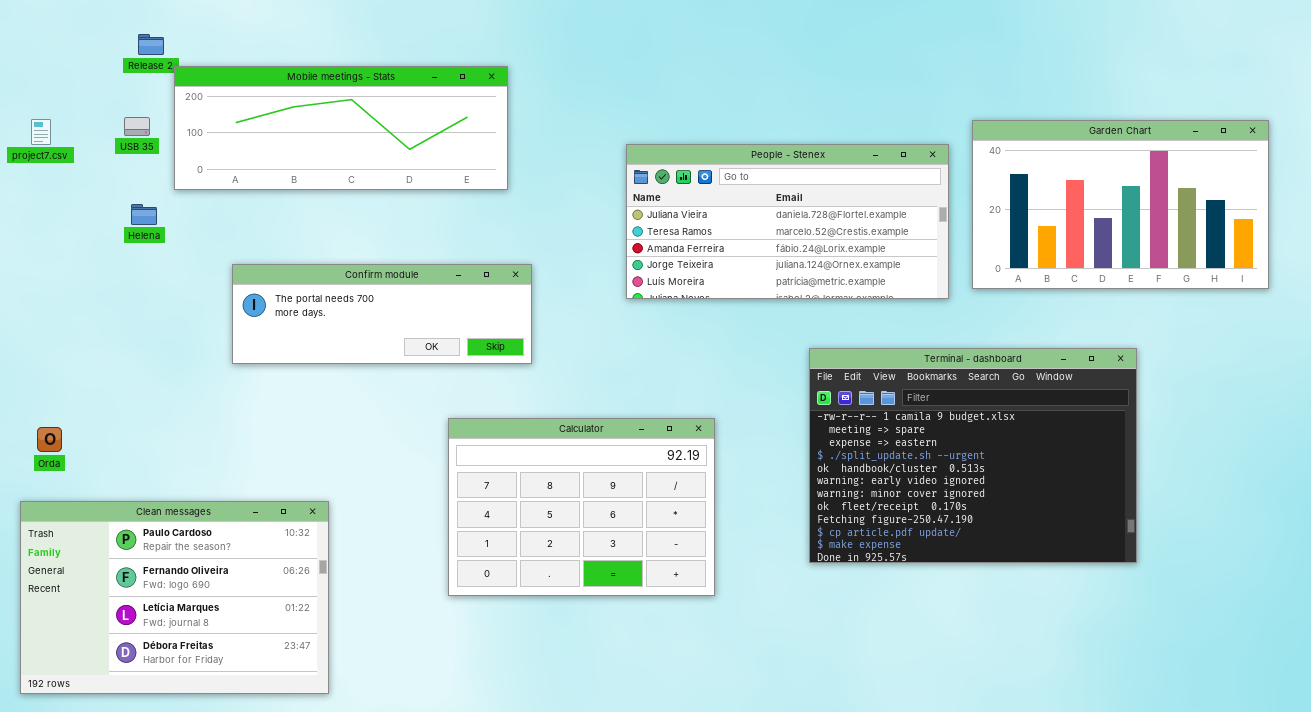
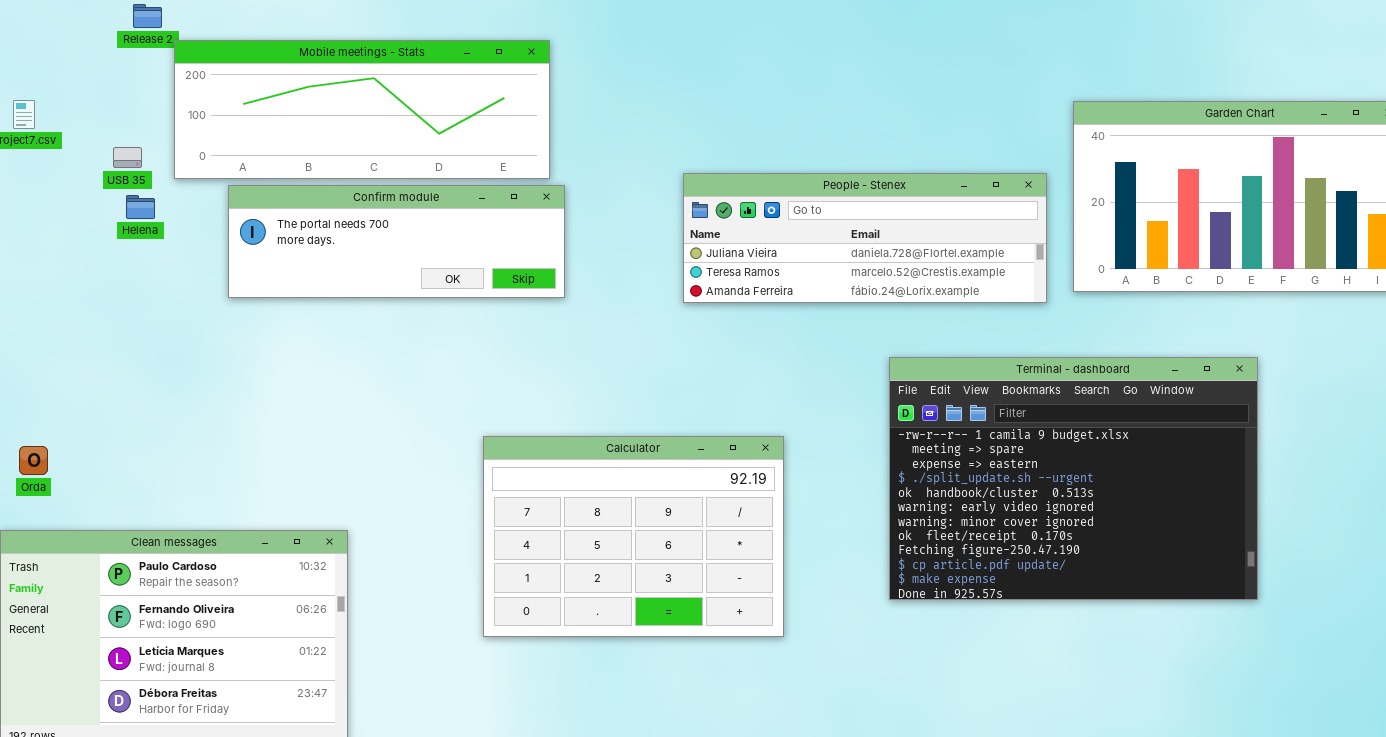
USB 35: [124,117,150,136] -> [113,147,142,168], moved
People - Stenex: [626,144,949,299] -> [683,173,1047,303], resized
Confirm module: [232,264,532,364] -> [228,185,565,298], moved

